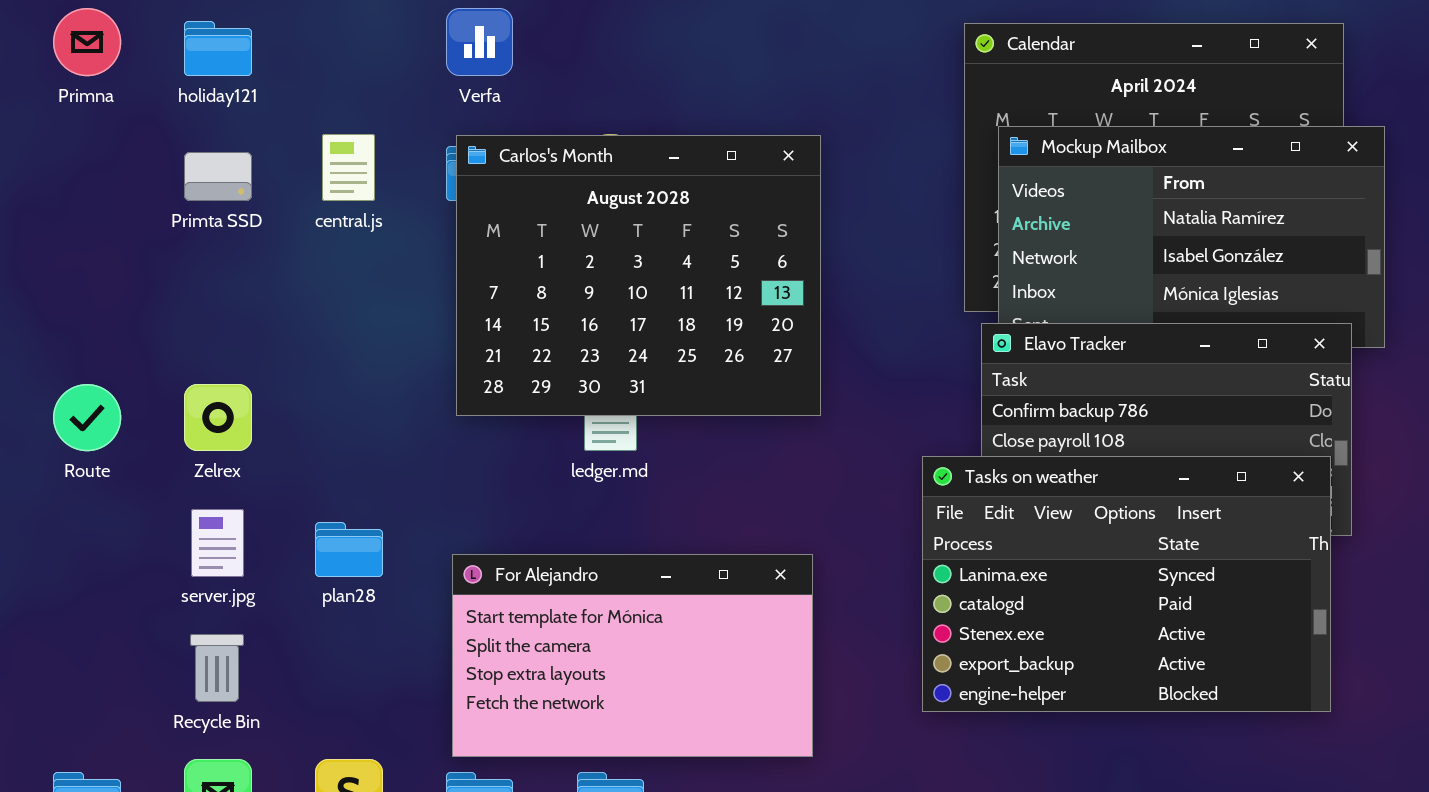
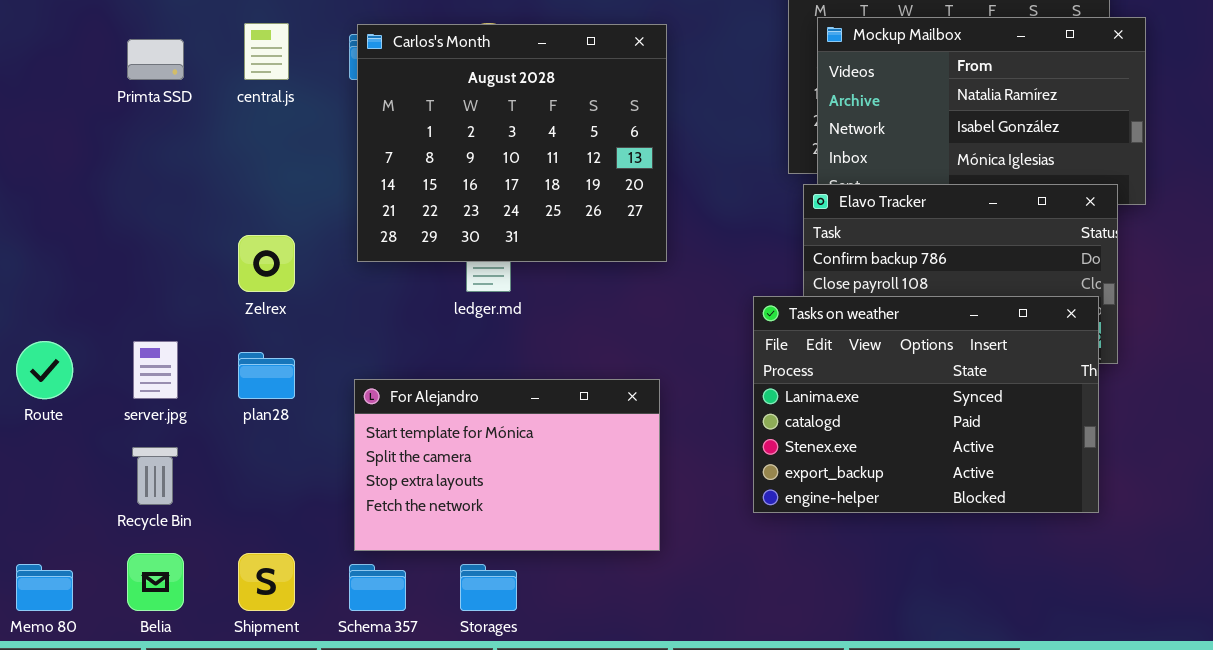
Route: [53,384,121,451] -> [16,341,73,399], moved
Zelrex: [184,384,252,451] -> [238,235,295,292], moved

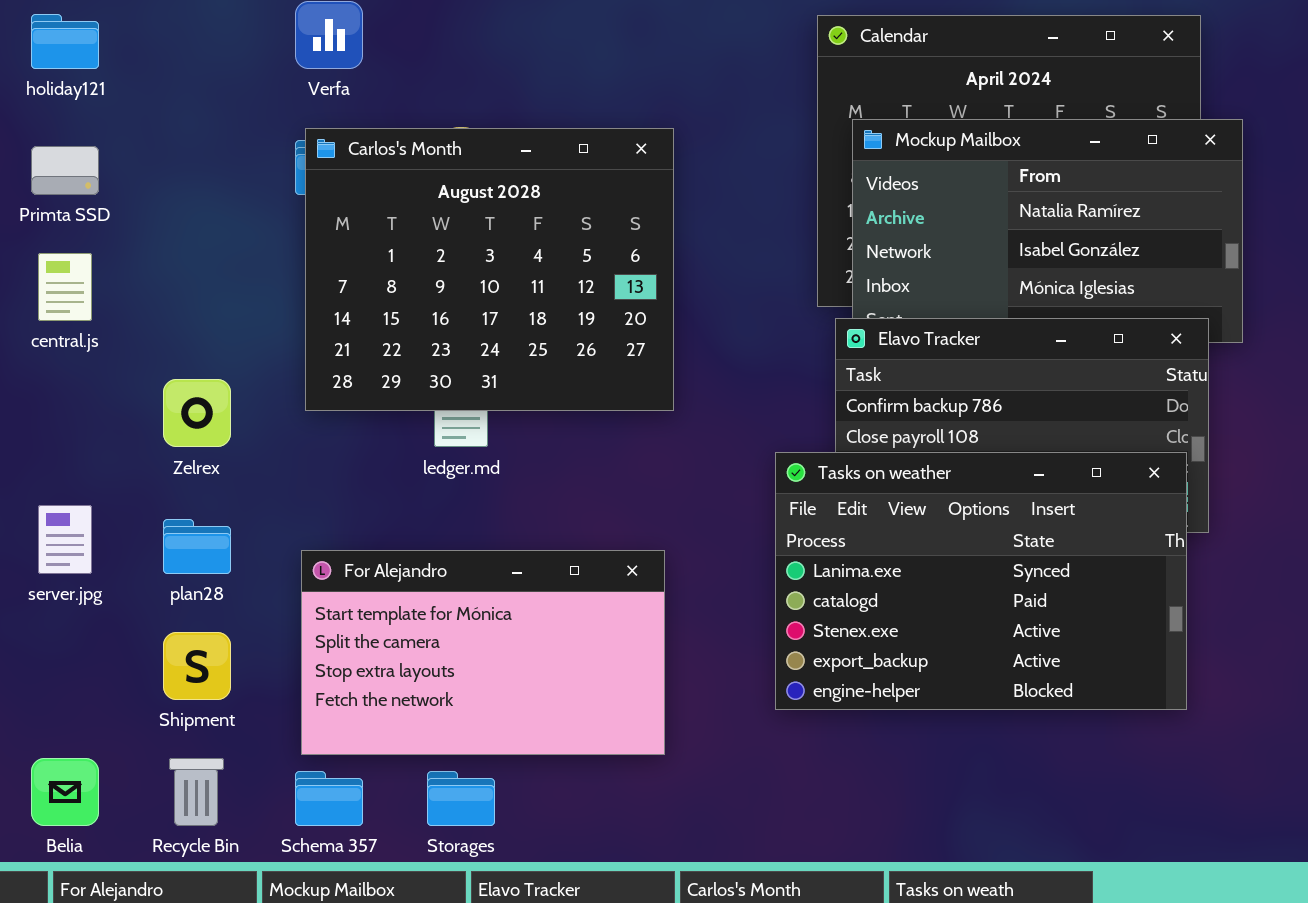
central.js: [244,23,289,80] -> [38,253,92,321], moved
Recycle Bin: [132,447,178,505] -> [169,758,224,826], moved
Shipment: [238,553,295,611] -> [163,632,231,700], moved

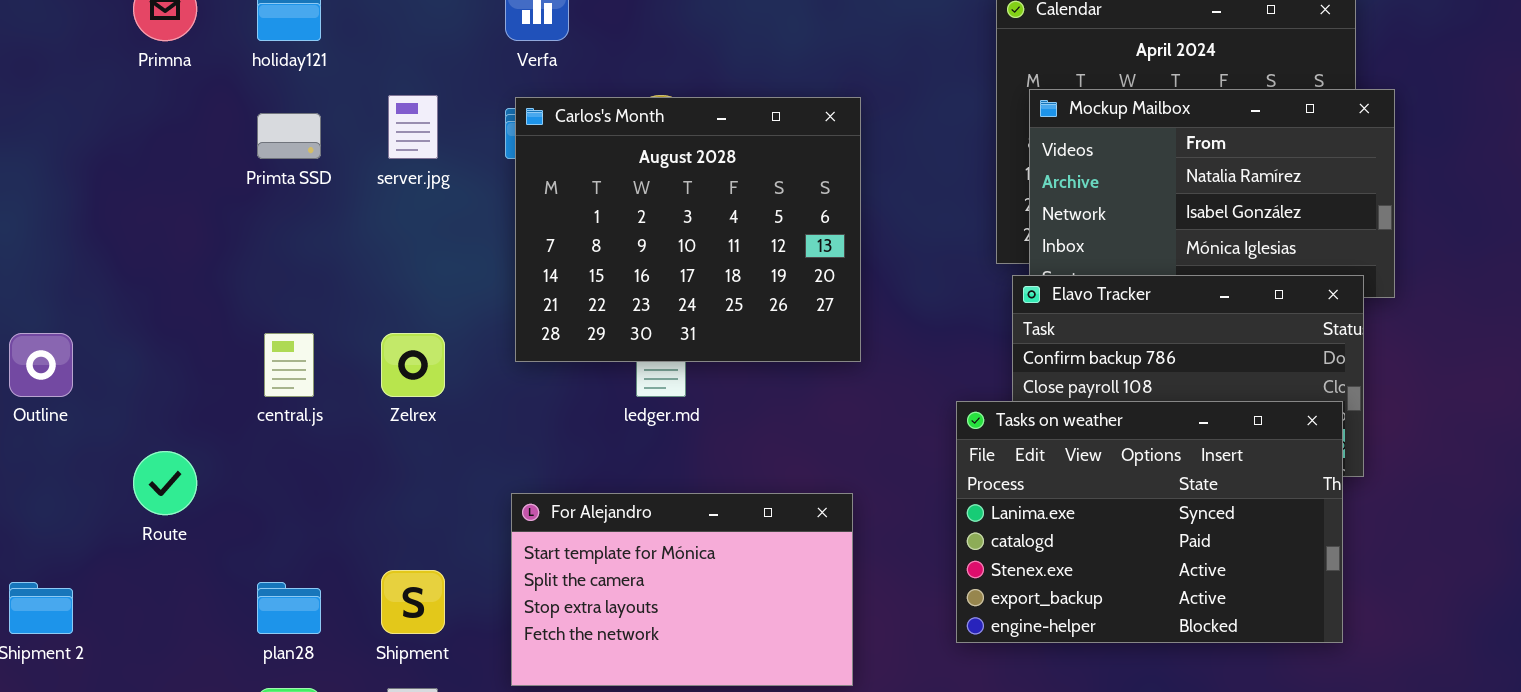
central.js: [38,253,92,321] -> [264,333,314,397], moved
server.jpg: [38,505,92,574] -> [388,95,438,159], moved
plan28: [163,519,231,574] -> [257,582,321,634], moved

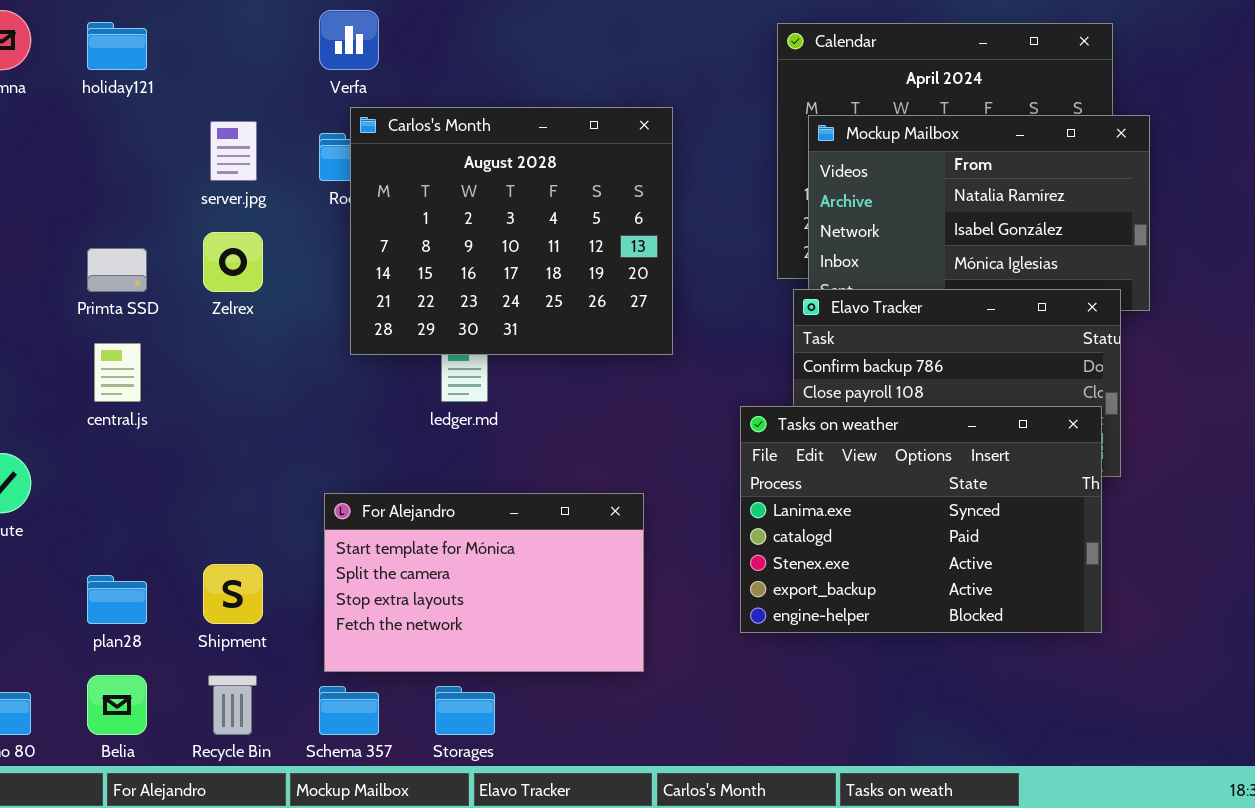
Carlos's Month: [515,97,861,362] -> [350,107,673,355], moved
Primta SSD: [257,113,321,159] -> [87,248,147,292], moved
Zelrex: [381,333,445,397] -> [203,232,263,292], moved

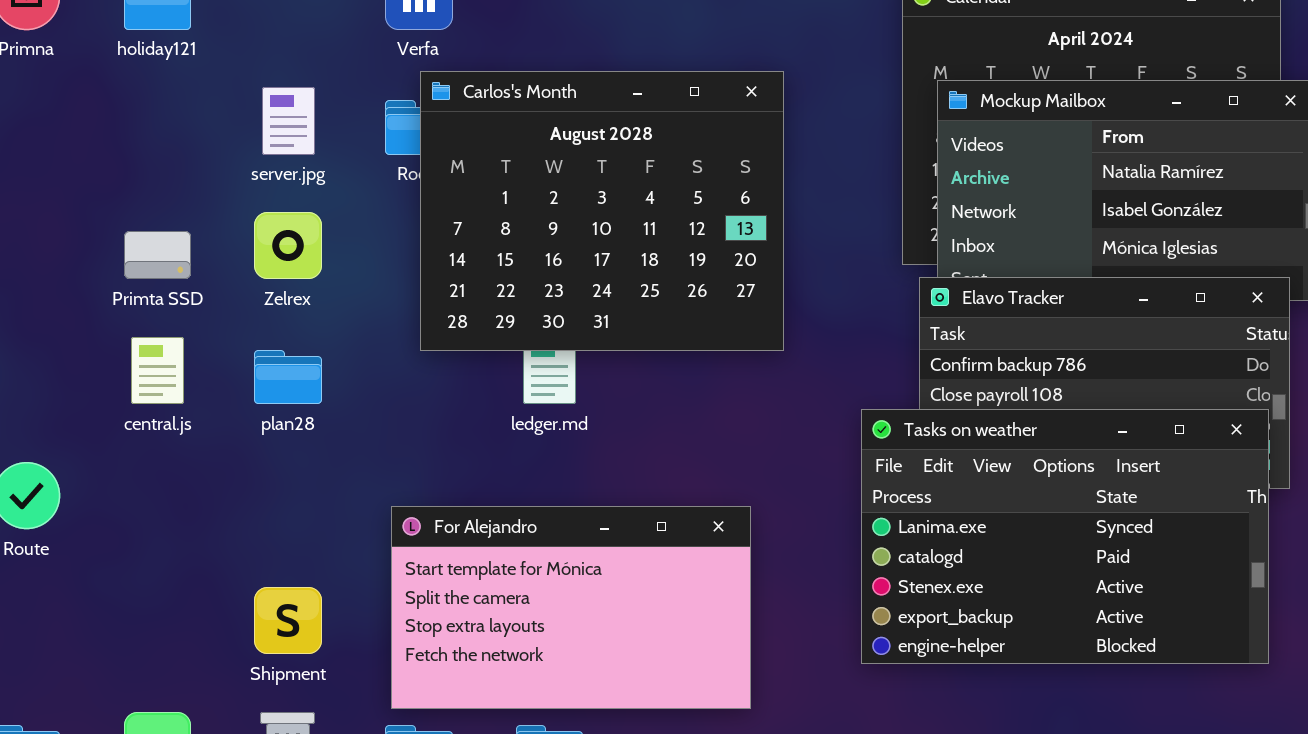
plan28: [87,575,147,624] -> [254,350,322,404], moved

